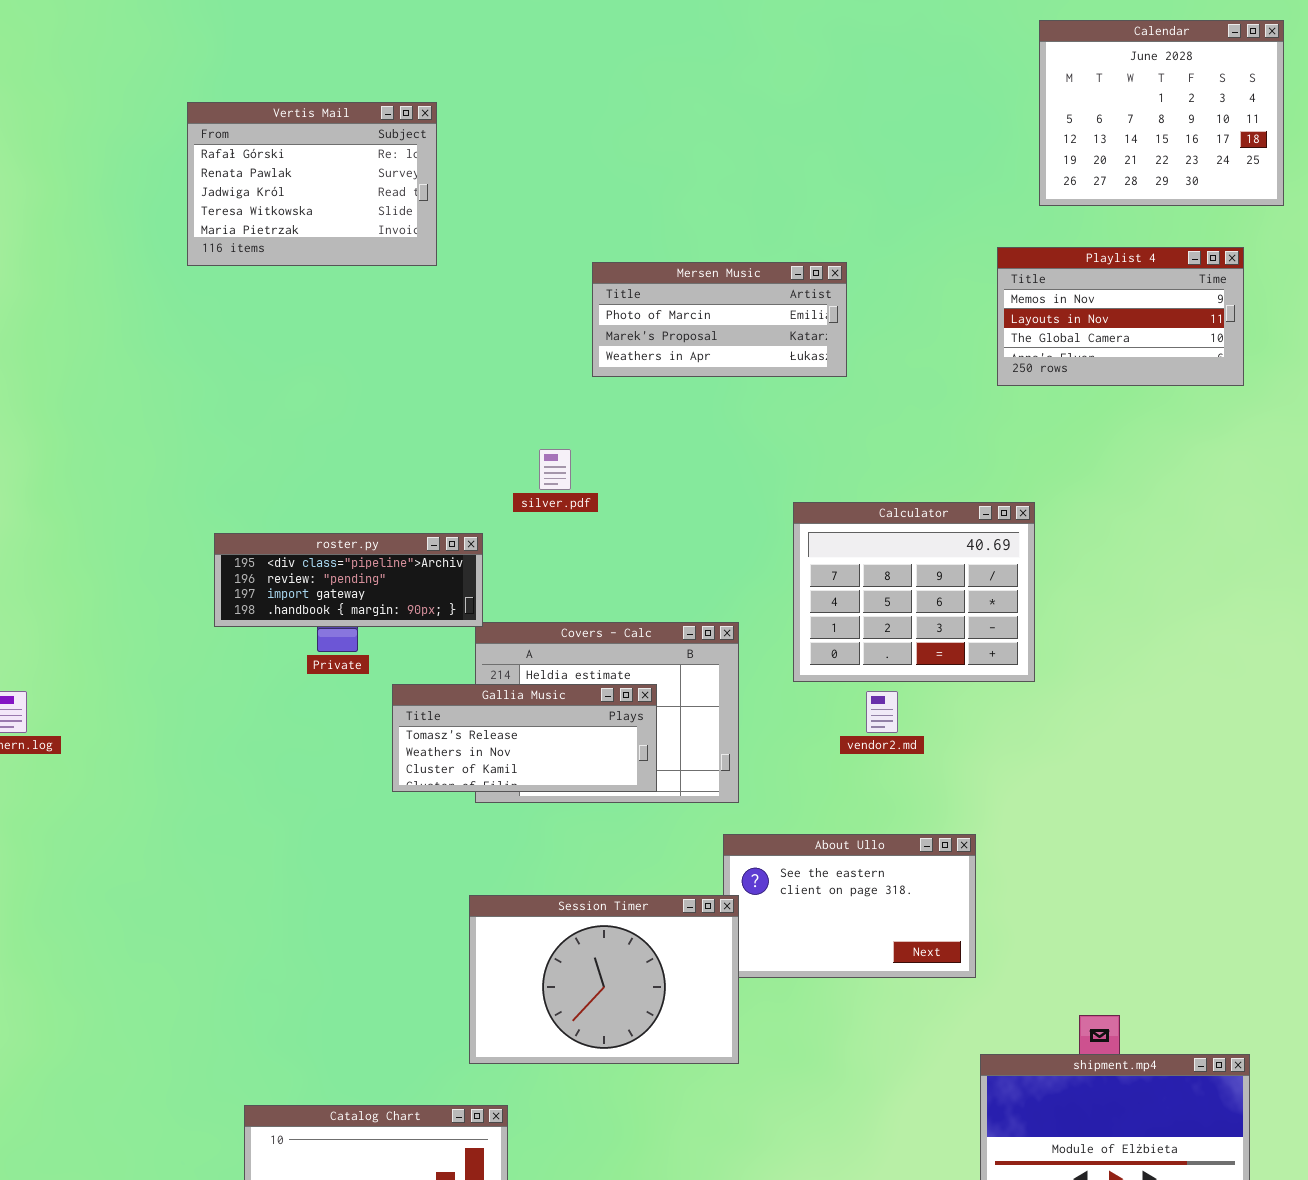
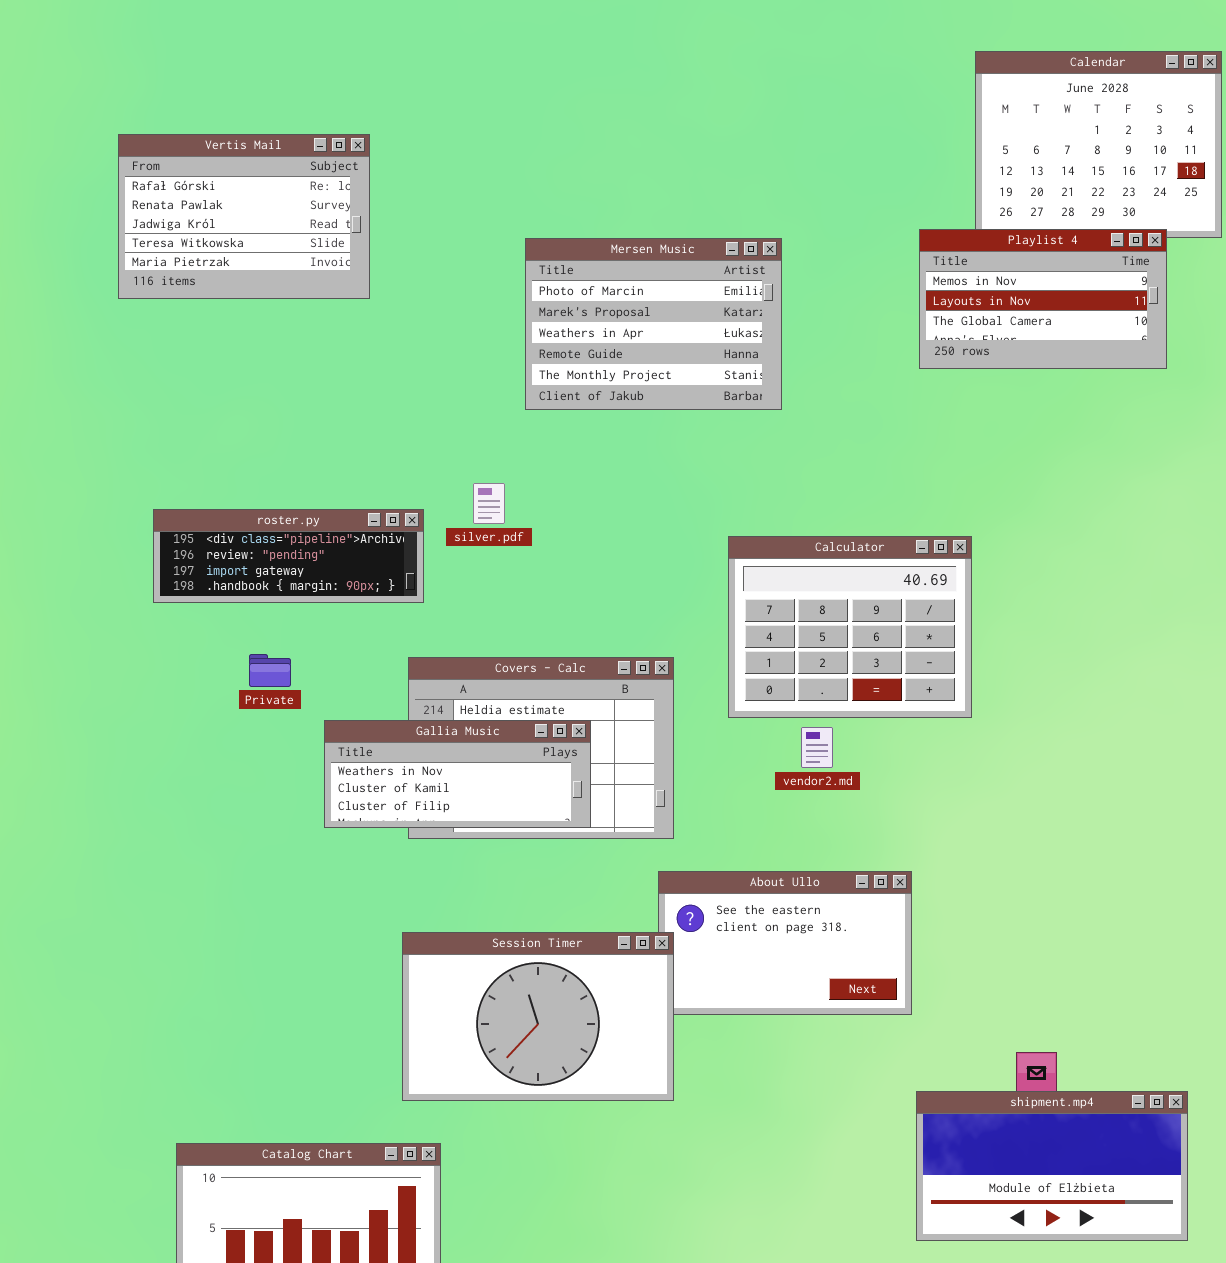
Playlist 4: [997,247,1244,386] -> [919,229,1167,369], moved
Mersen Music: [592,262,847,377] -> [525,238,782,410], resized
roster.py: [214,533,483,627] -> [153,509,424,603], moved
Gallia Music: [392,684,657,792] -> [324,720,591,828], scrolled down 1 row

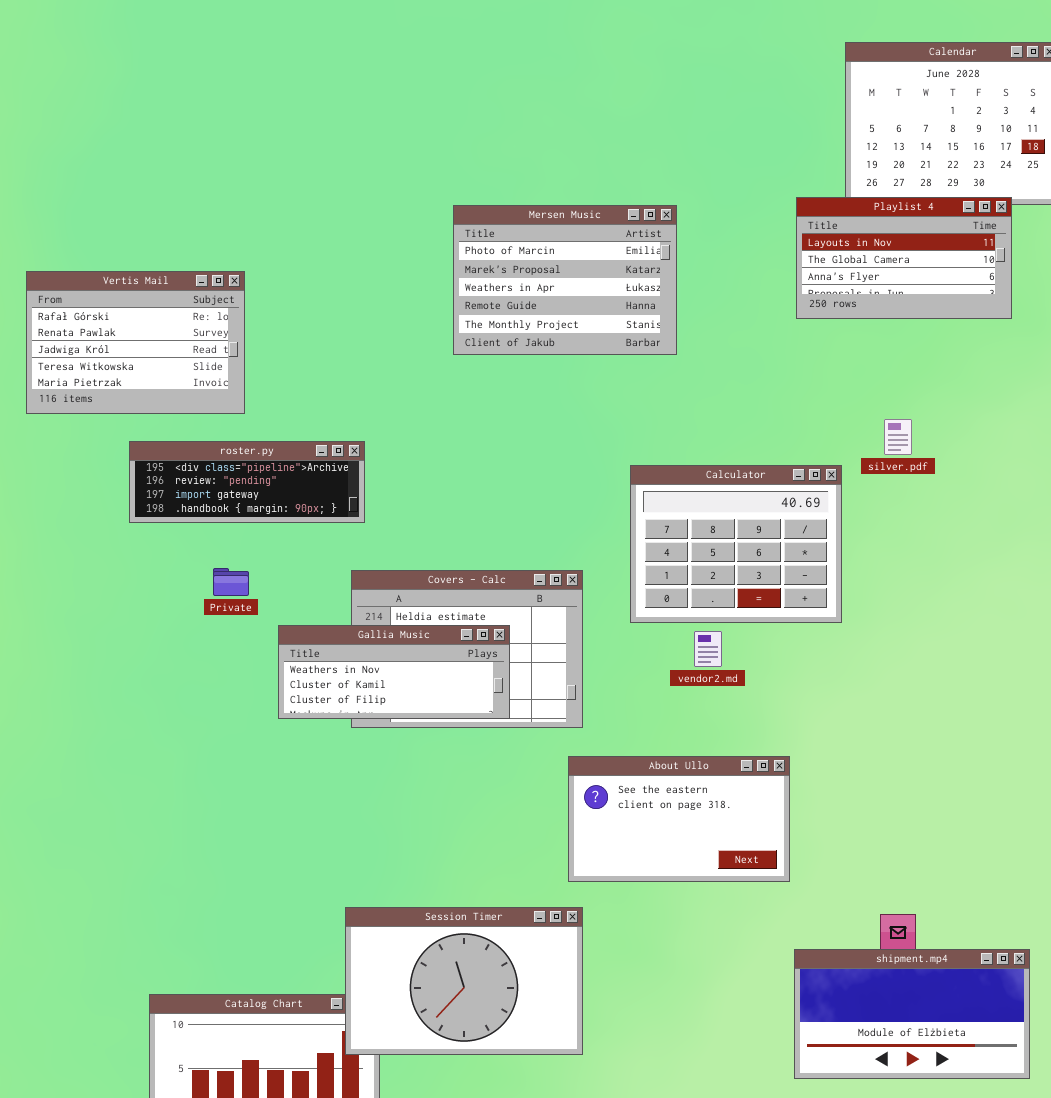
Vertis Mail: [118,134,370,299] -> [26,271,245,414], moved
Playlist 4: [919,229,1167,369] -> [796,197,1012,319], scrolled down 1 row
silver.pdf: [473,483,505,524] -> [884,419,912,455], moved
Session Timer: [402,932,674,1101] -> [345,907,583,1055], moved

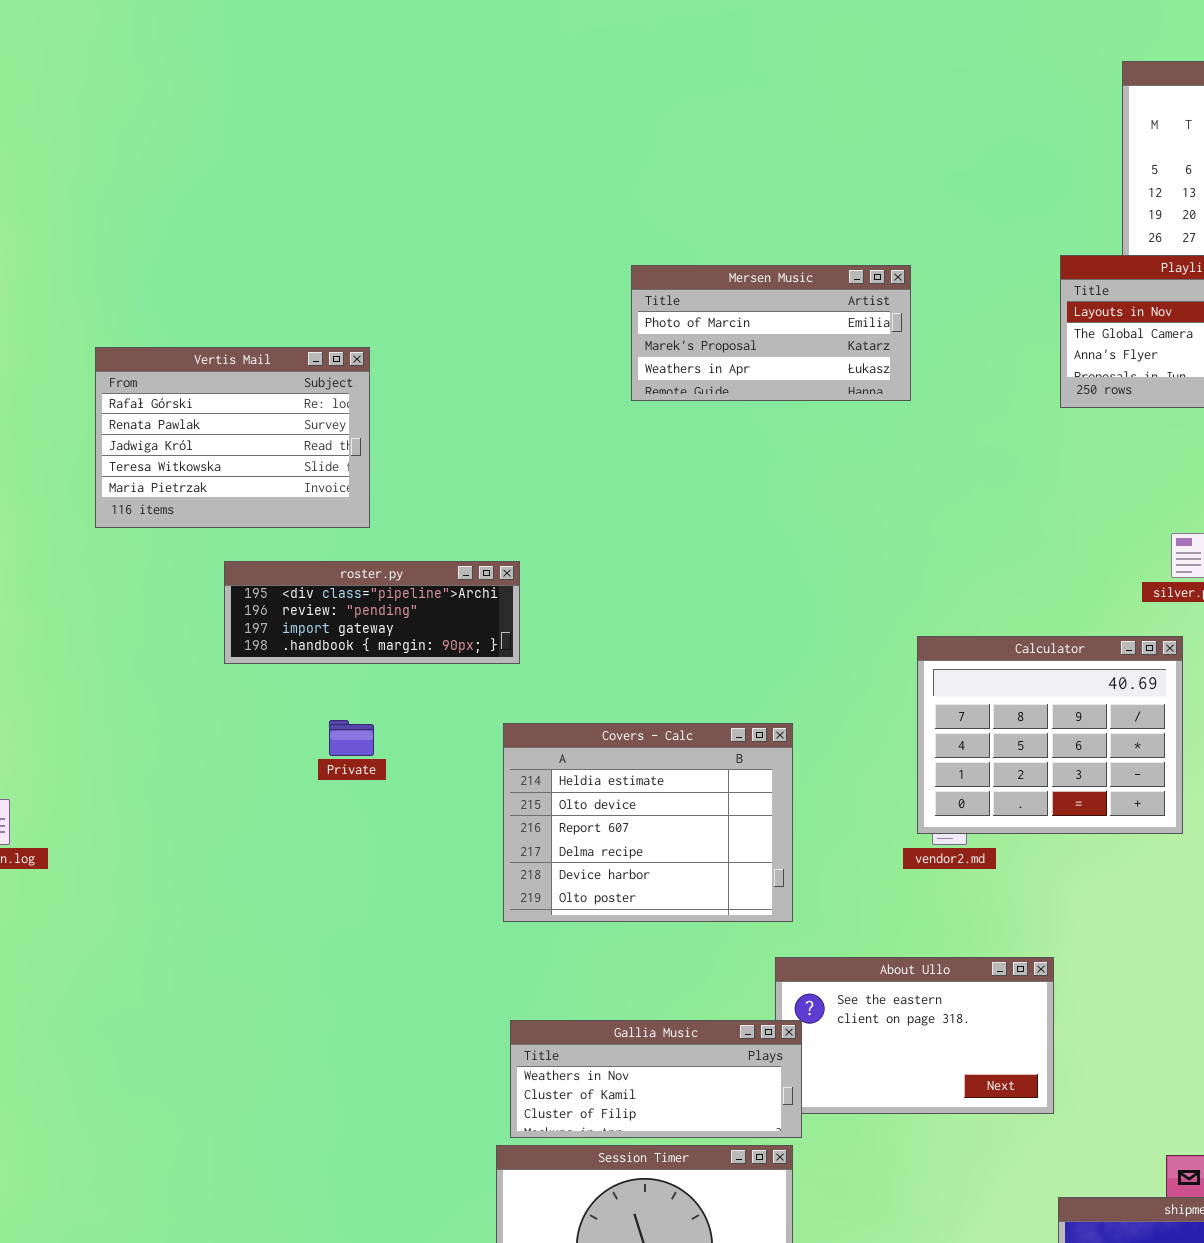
Mersen Music: [453,205,677,355] -> [631,265,911,401], resized
Calculator: [630,465,842,623] -> [917,636,1183,834], moved
Gallia Music: [278,625,510,719] -> [510,1020,802,1138], moved

